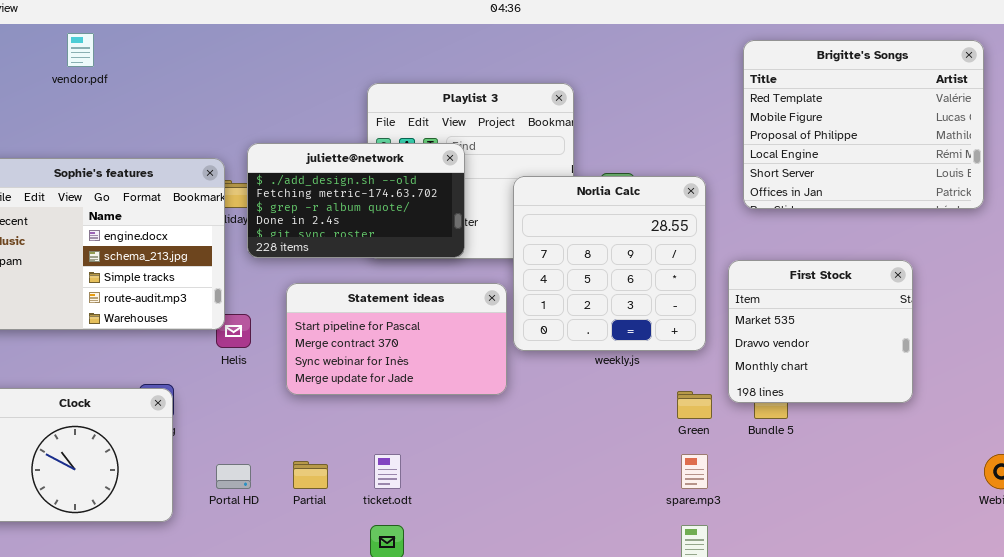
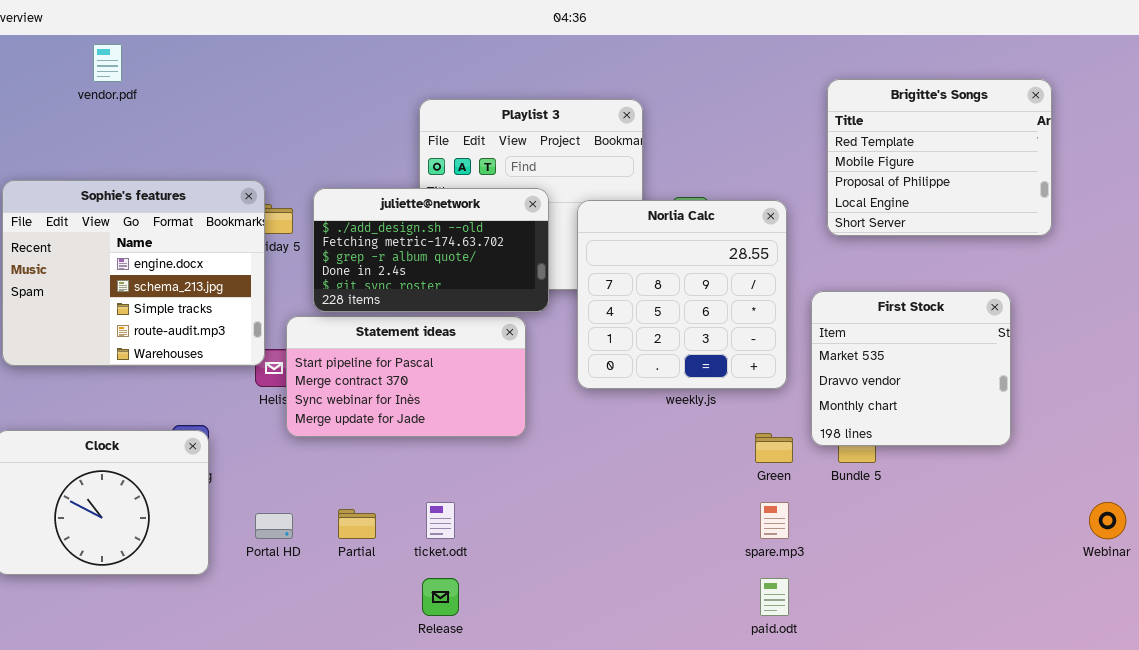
Brigitte's Songs: [743,40,984,209] -> [827,79,1052,236], resized
juliette@network: [247,143,465,258] -> [313,188,549,312], moved
Statement ideas: [286,283,507,395] -> [286,316,526,437], moved

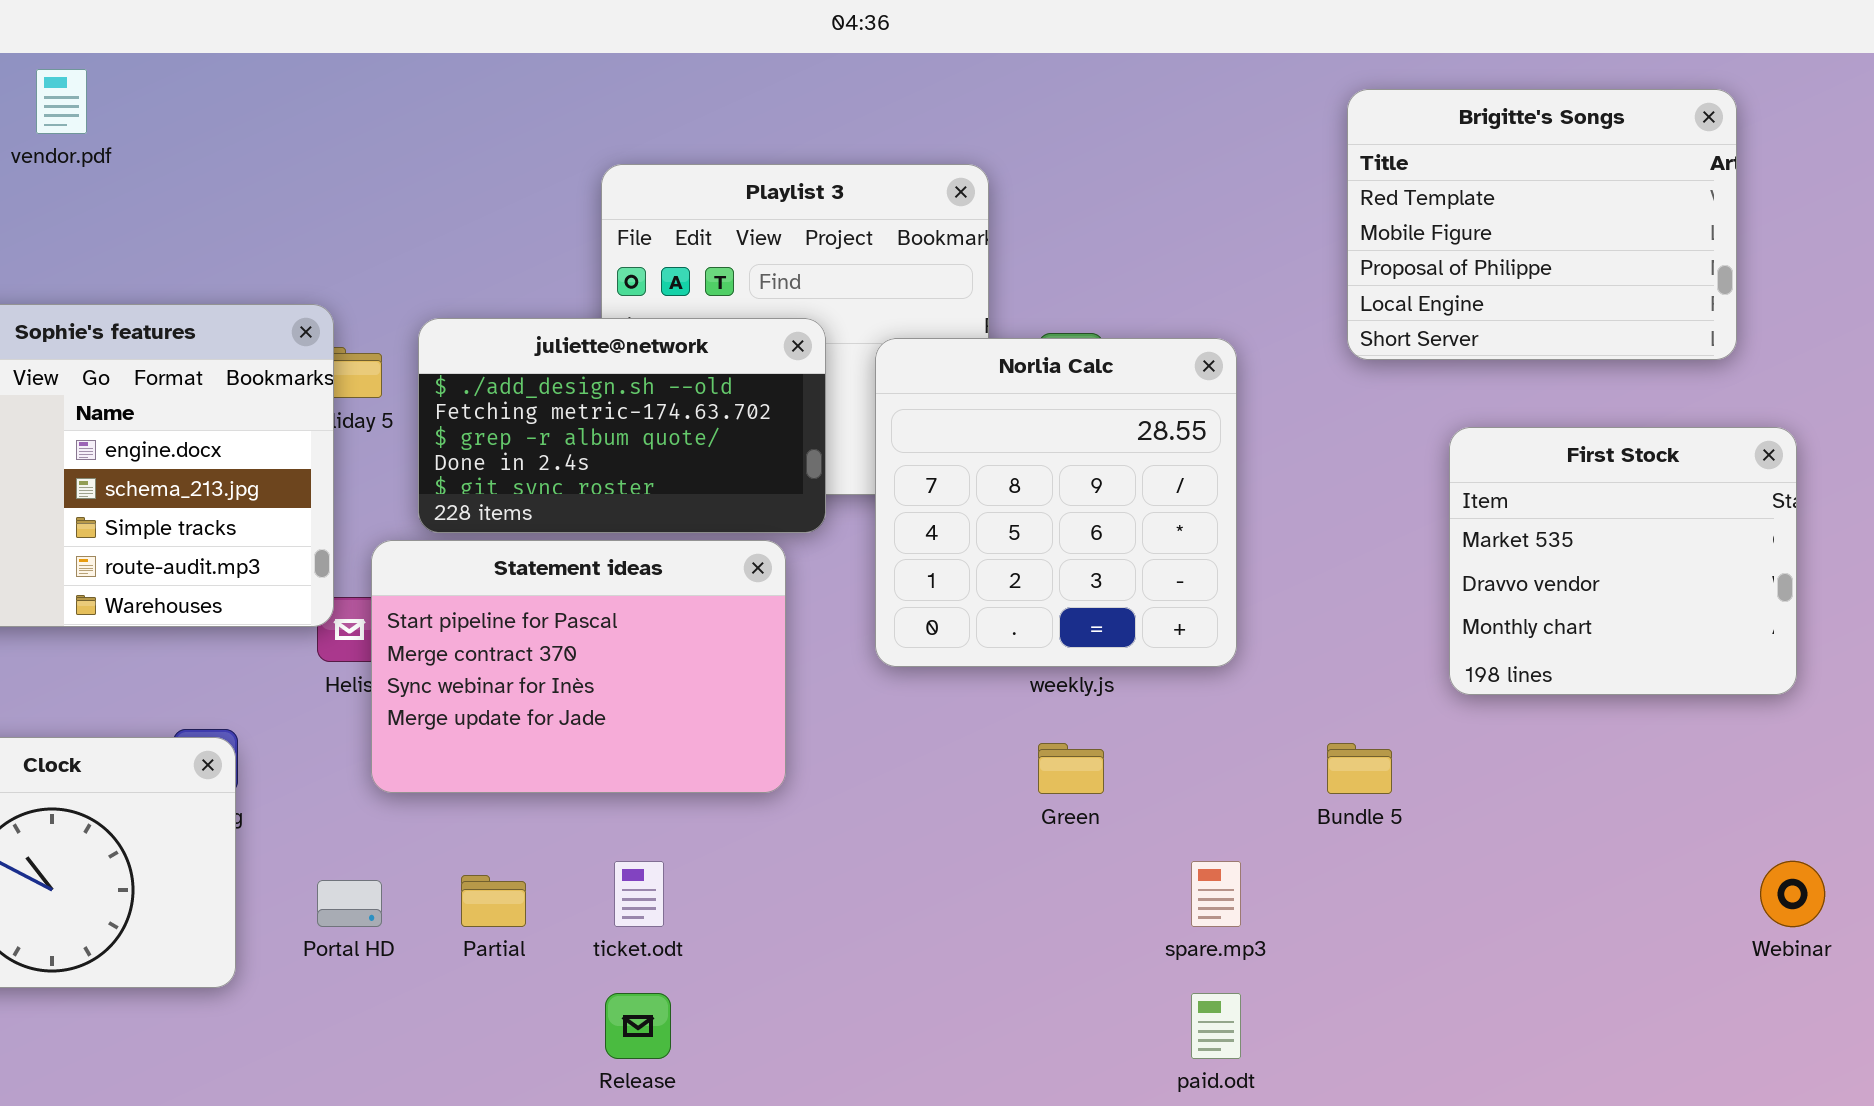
Brigitte's Songs: [827,79,1052,236] -> [1347,89,1737,360], moved
First Stock: [811,291,1011,446] -> [1449,427,1797,695], moved
Statement ideas: [286,316,526,437] -> [371,540,786,793], resized
Green: [755,433,793,463] -> [1038,743,1104,794], moved

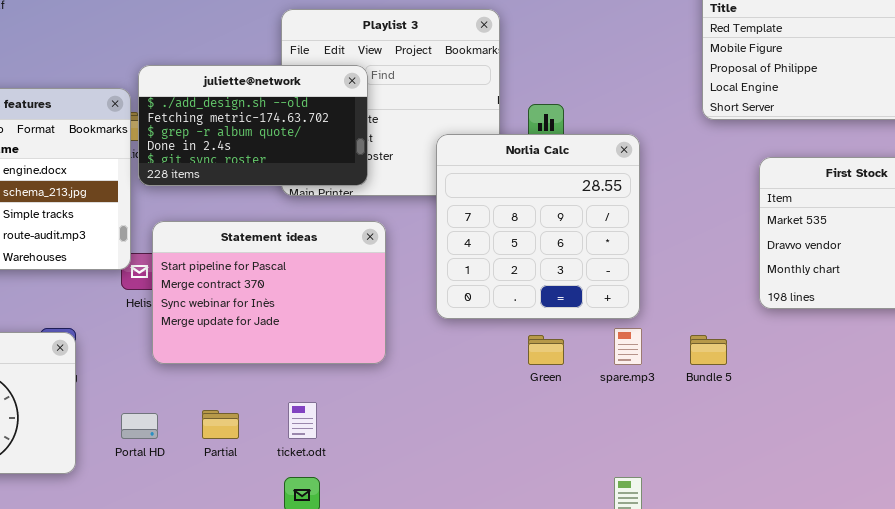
juliette@network: [418,318,826,533] -> [138,65,368,186], moved
Norlia Calc: [875,338,1237,667] -> [436,134,640,319], moved
spare.mp3: [1191,861,1241,927] -> [614,328,642,365], moved

